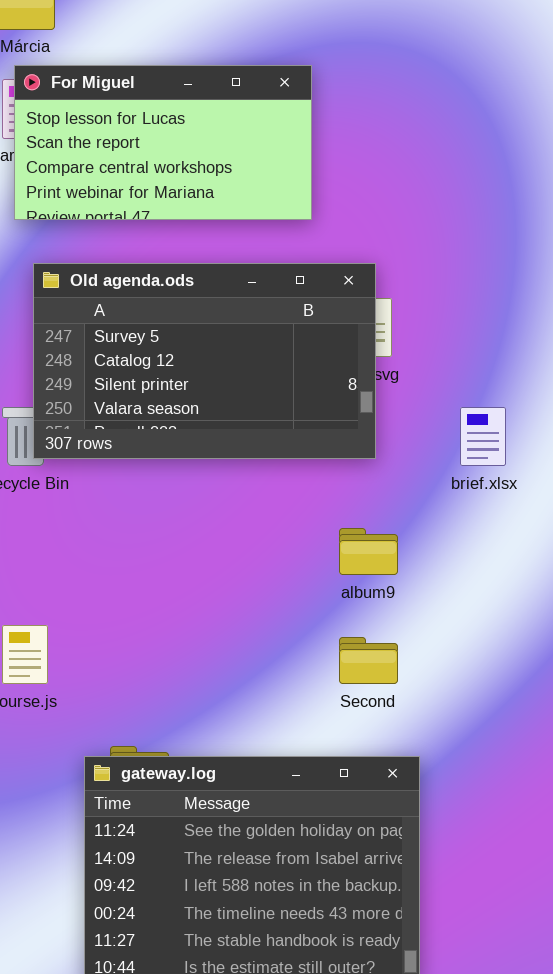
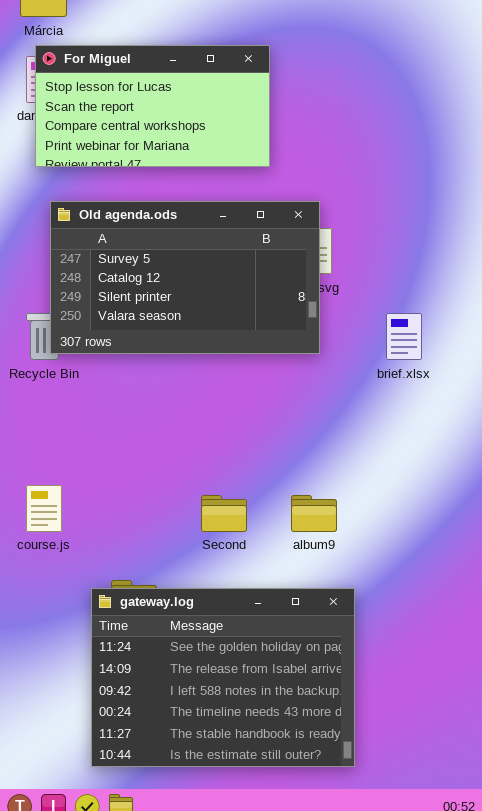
album9: [339,528,398,575] -> [291,495,337,532], moved
Second: [339,637,398,684] -> [201,495,247,532], moved

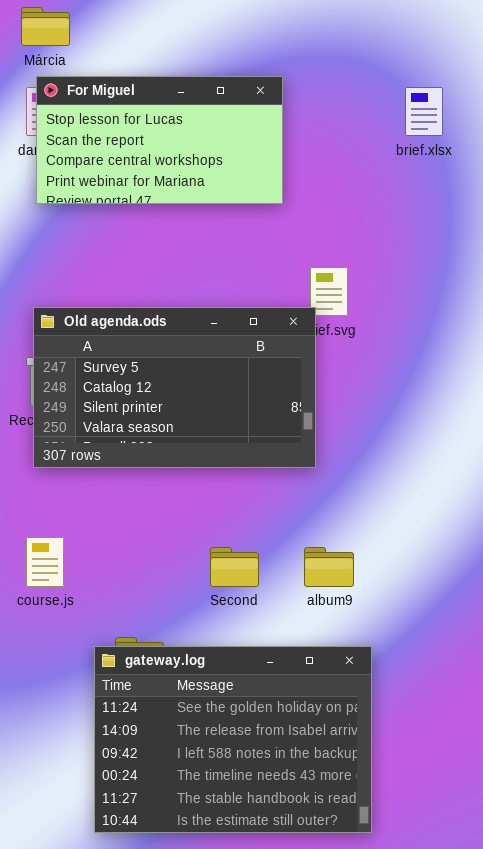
Old agenda.ods: [50,201,320,354] -> [33,307,316,468], moved
brief.xlsx: [386,313,422,360] -> [405,87,443,136], moved

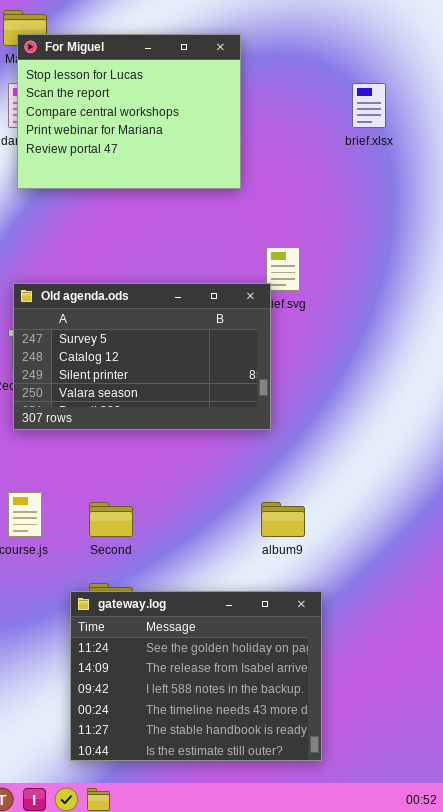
For Miguel: [36,76,283,204] -> [17,34,241,189], resized
Second: [210,547,259,587] -> [89,502,133,537], moved

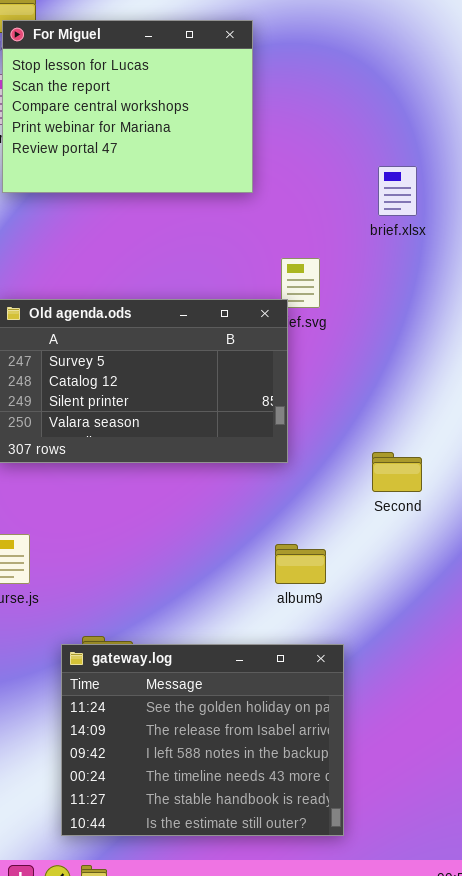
brief.xlsx: [352,83,386,128] -> [378,166,417,216], moved
Second: [89,502,133,537] -> [372,452,422,492], moved

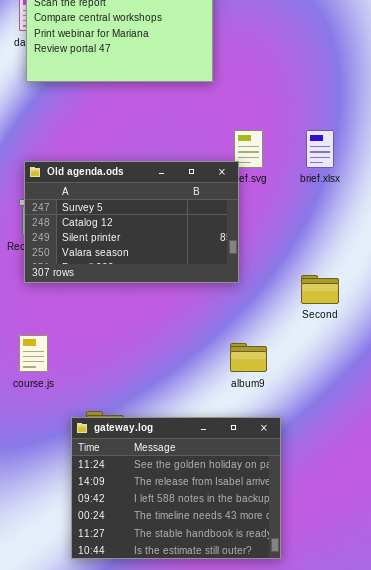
brief.xlsx: [378,166,417,216] -> [306,130,334,168], moved

